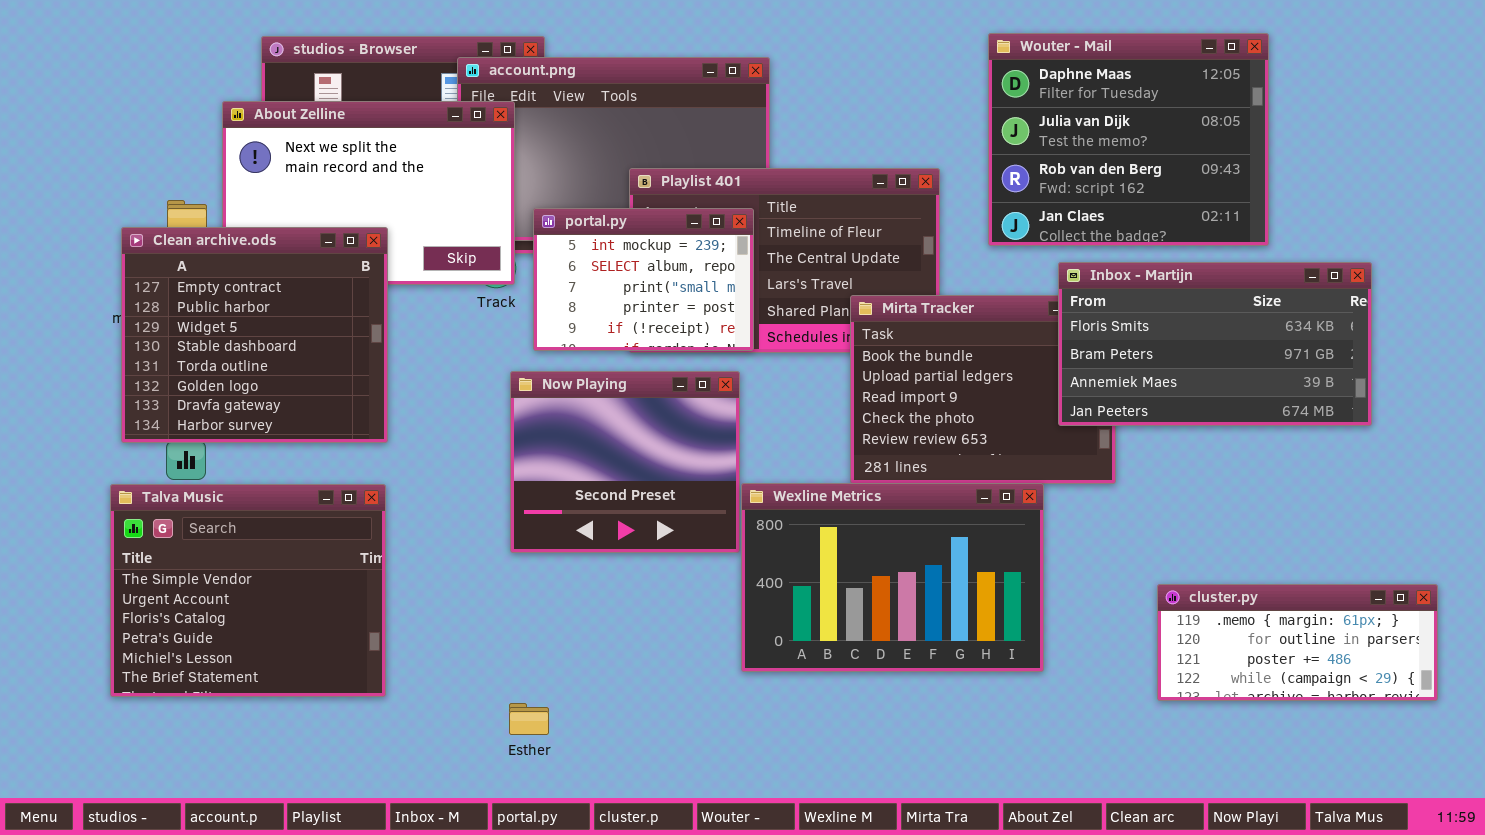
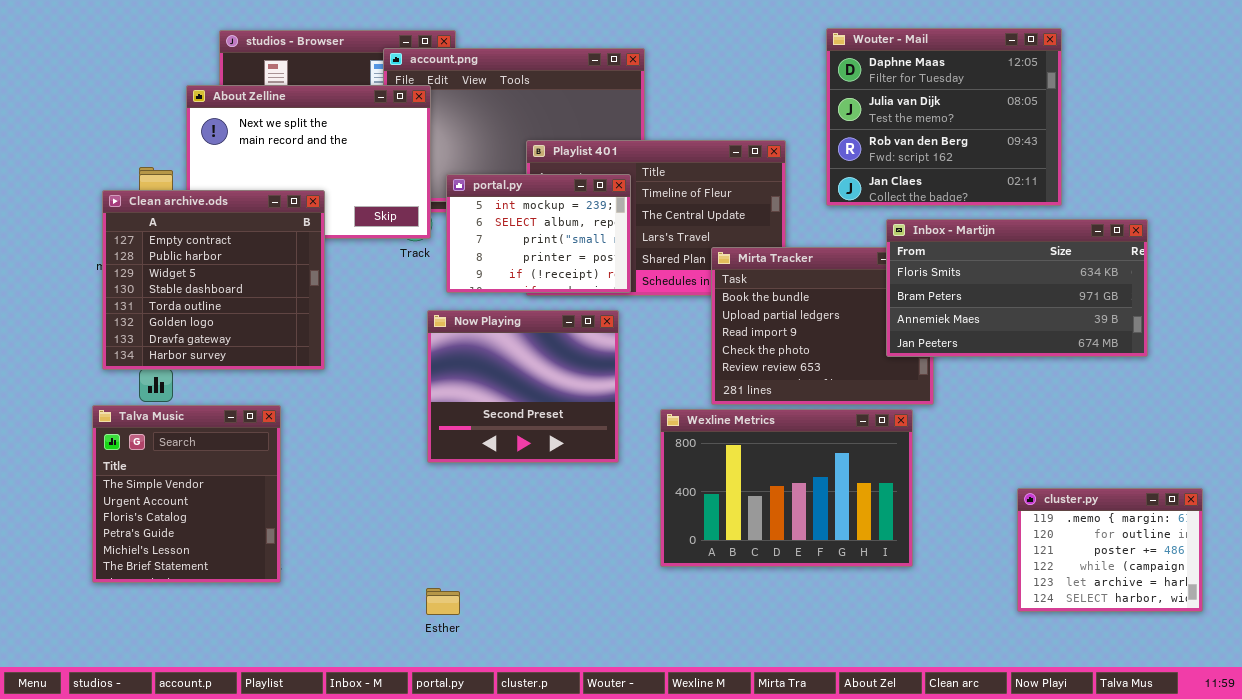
Wexline Metrics: [741,483,1044,672] -> [660,409,913,567], moved
Talva Music: [110,484,386,697] -> [92,405,281,583], resized
cluster.py: [1157,584,1438,701] -> [1017,488,1203,612], resized

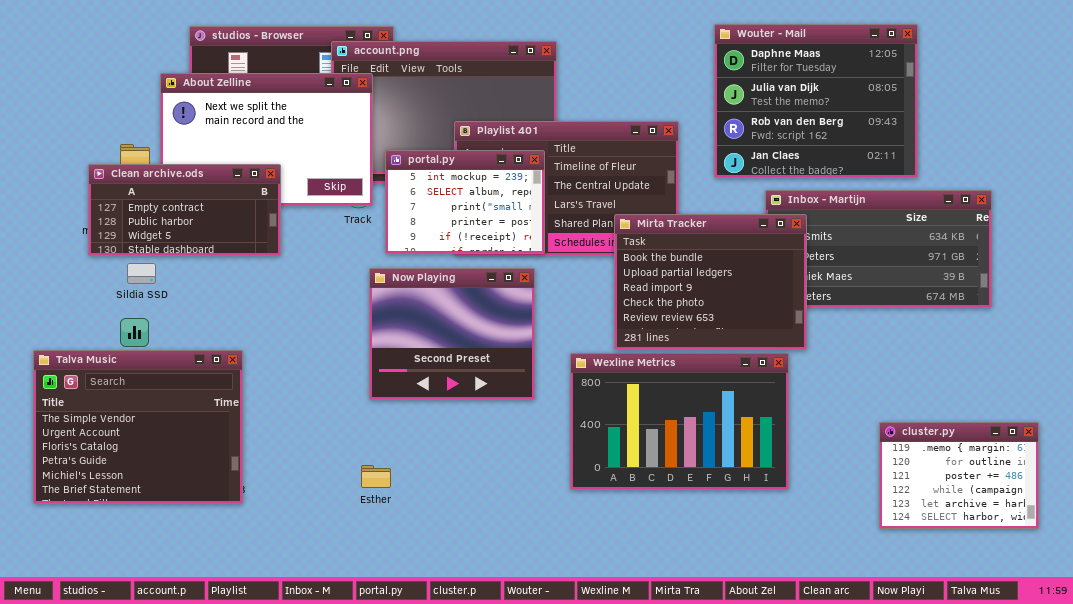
Clean archive.ods: [102,190,325,370] -> [88,164,281,256], resized
Mirta Tracker: [711,247,934,405] -> [614,214,807,350], raised
Talva Music: [92,405,281,583] -> [33,350,243,504], resized
Esther: [426,588,460,615] -> [361,465,391,488], moved

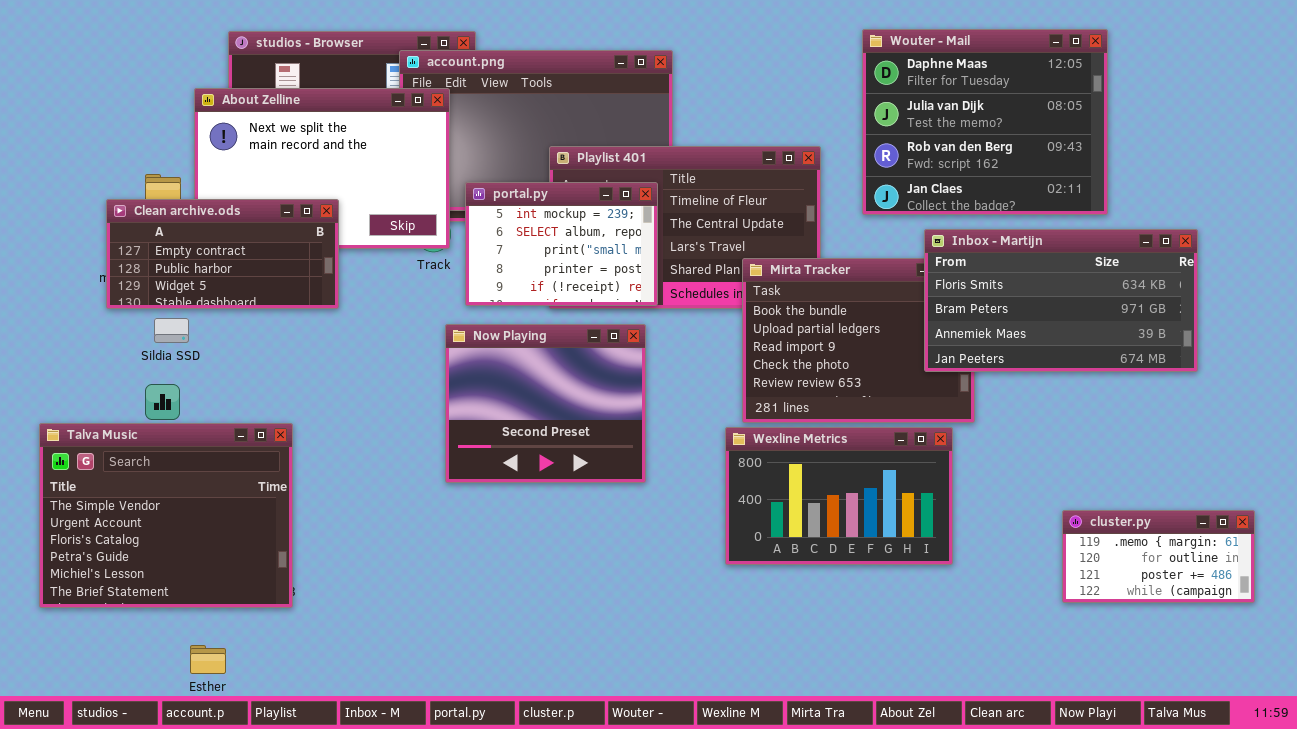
Inbox - Martijn: [765,190,992,308] -> [924,229,1198,372], raised
Wexline Metrics: [570,353,789,490] -> [725,427,953,565], resized
cluster.py: [879,422,1039,529] -> [1062,510,1255,603], resized
Esther: [361,465,391,488] -> [190,645,226,674], moved

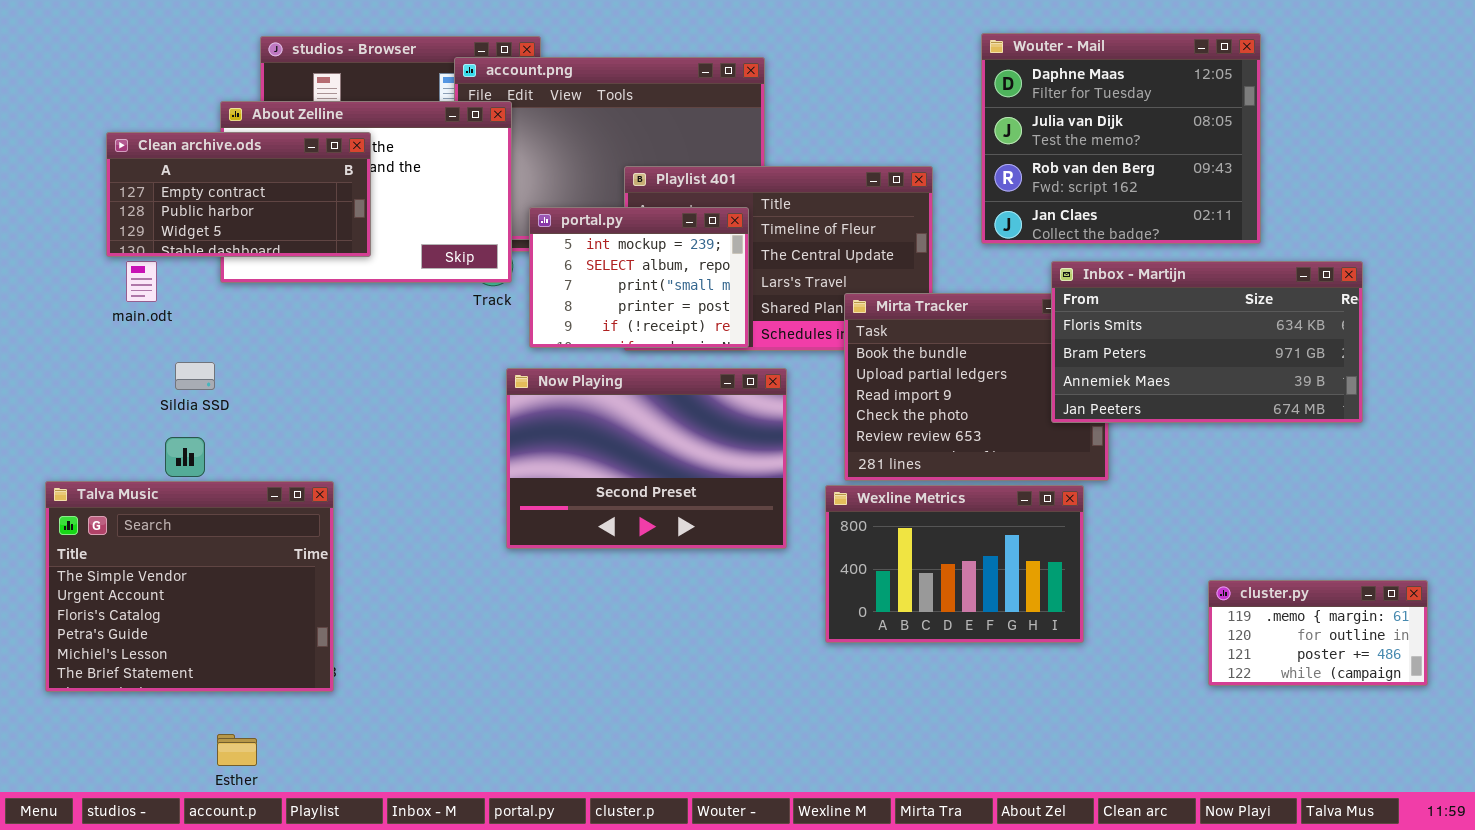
Clean archive.ods: [106,199,339,309] -> [106,132,371,257], moved
Now Playing: [445,324,646,483] -> [506,368,787,549], resized

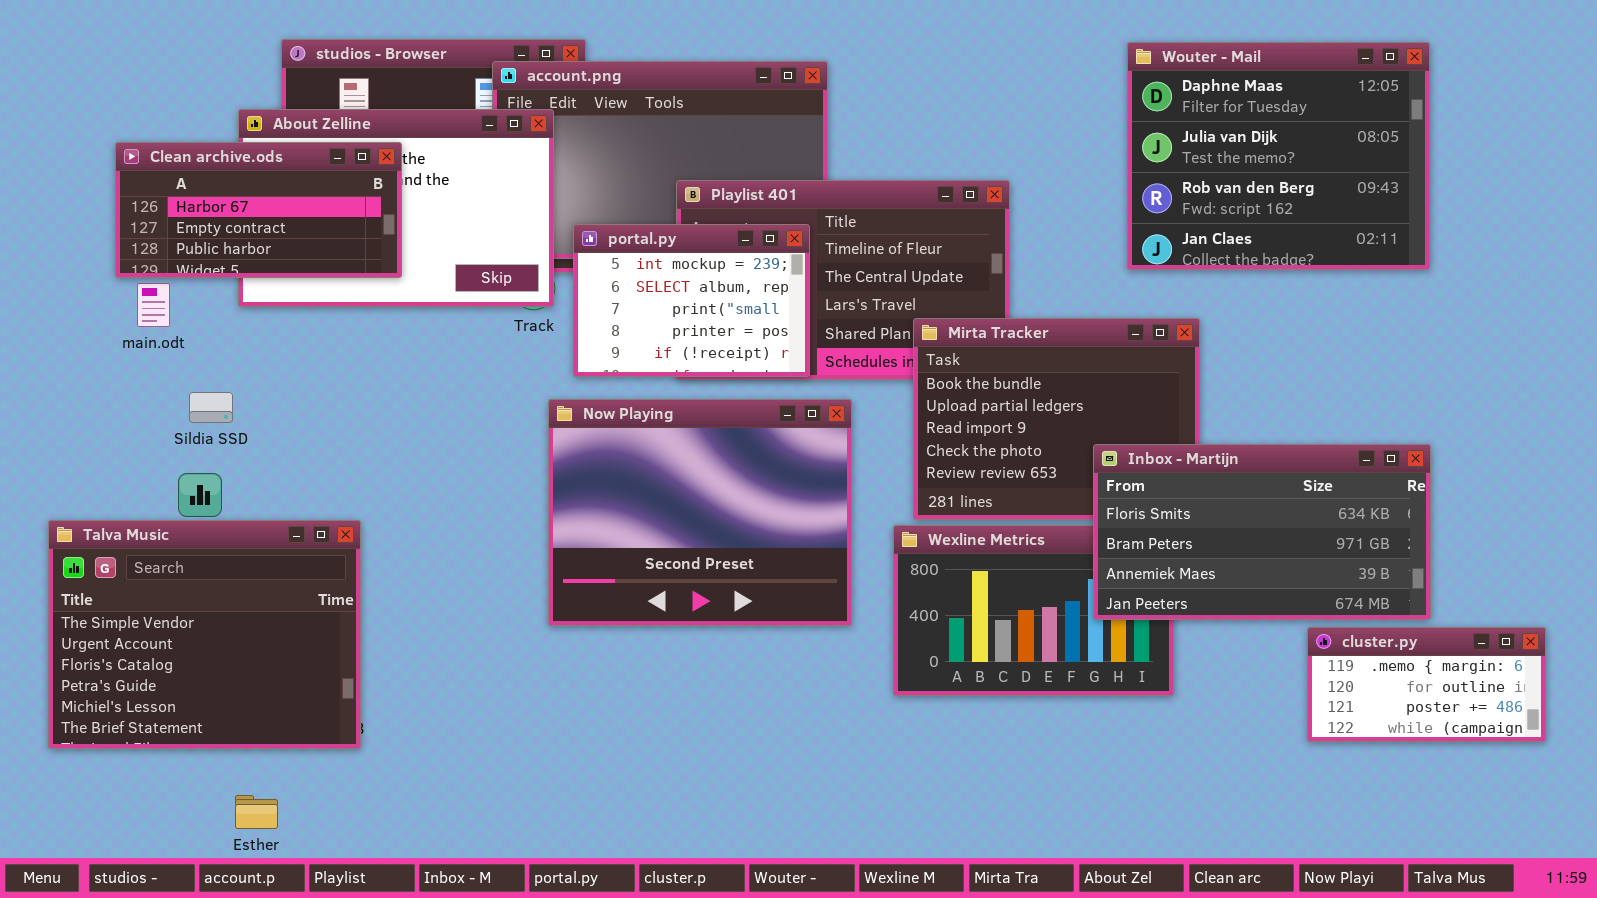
Wouter - Mail: [981,33,1261,244] -> [1127,42,1430,270], moved
Clean archive.ods: [106,132,371,257] -> [115,142,402,278], scrolled up 1 row
Inbox - Martijn: [1051,261,1363,423] -> [1093,444,1431,620], moved
Now Playing: [506,368,787,549] -> [548,399,852,626], resized

